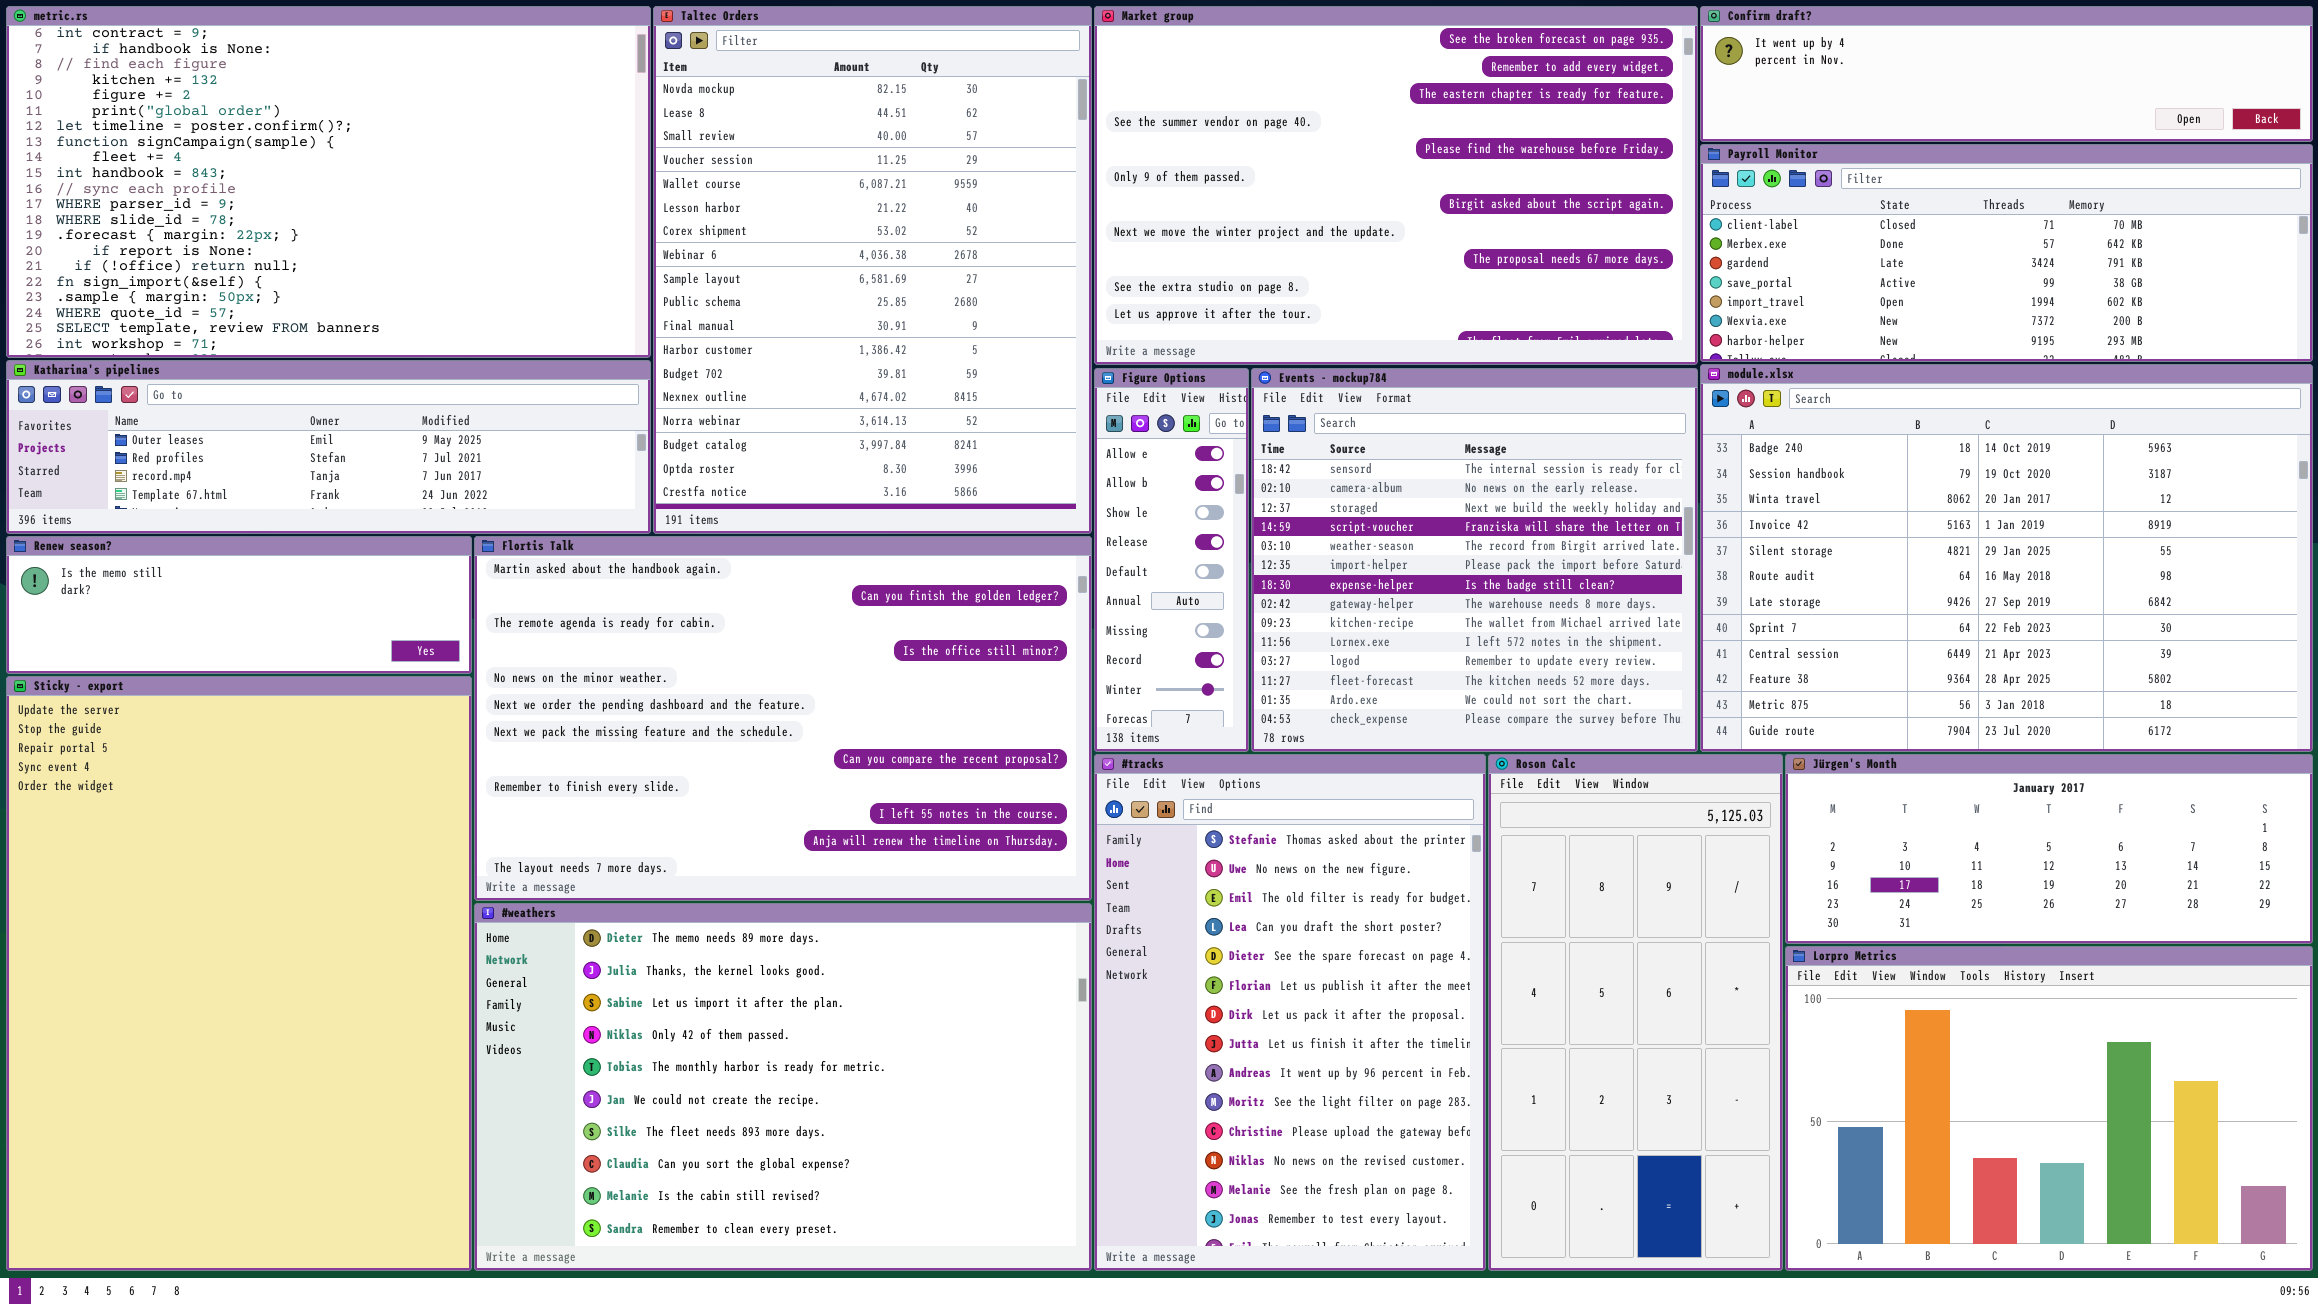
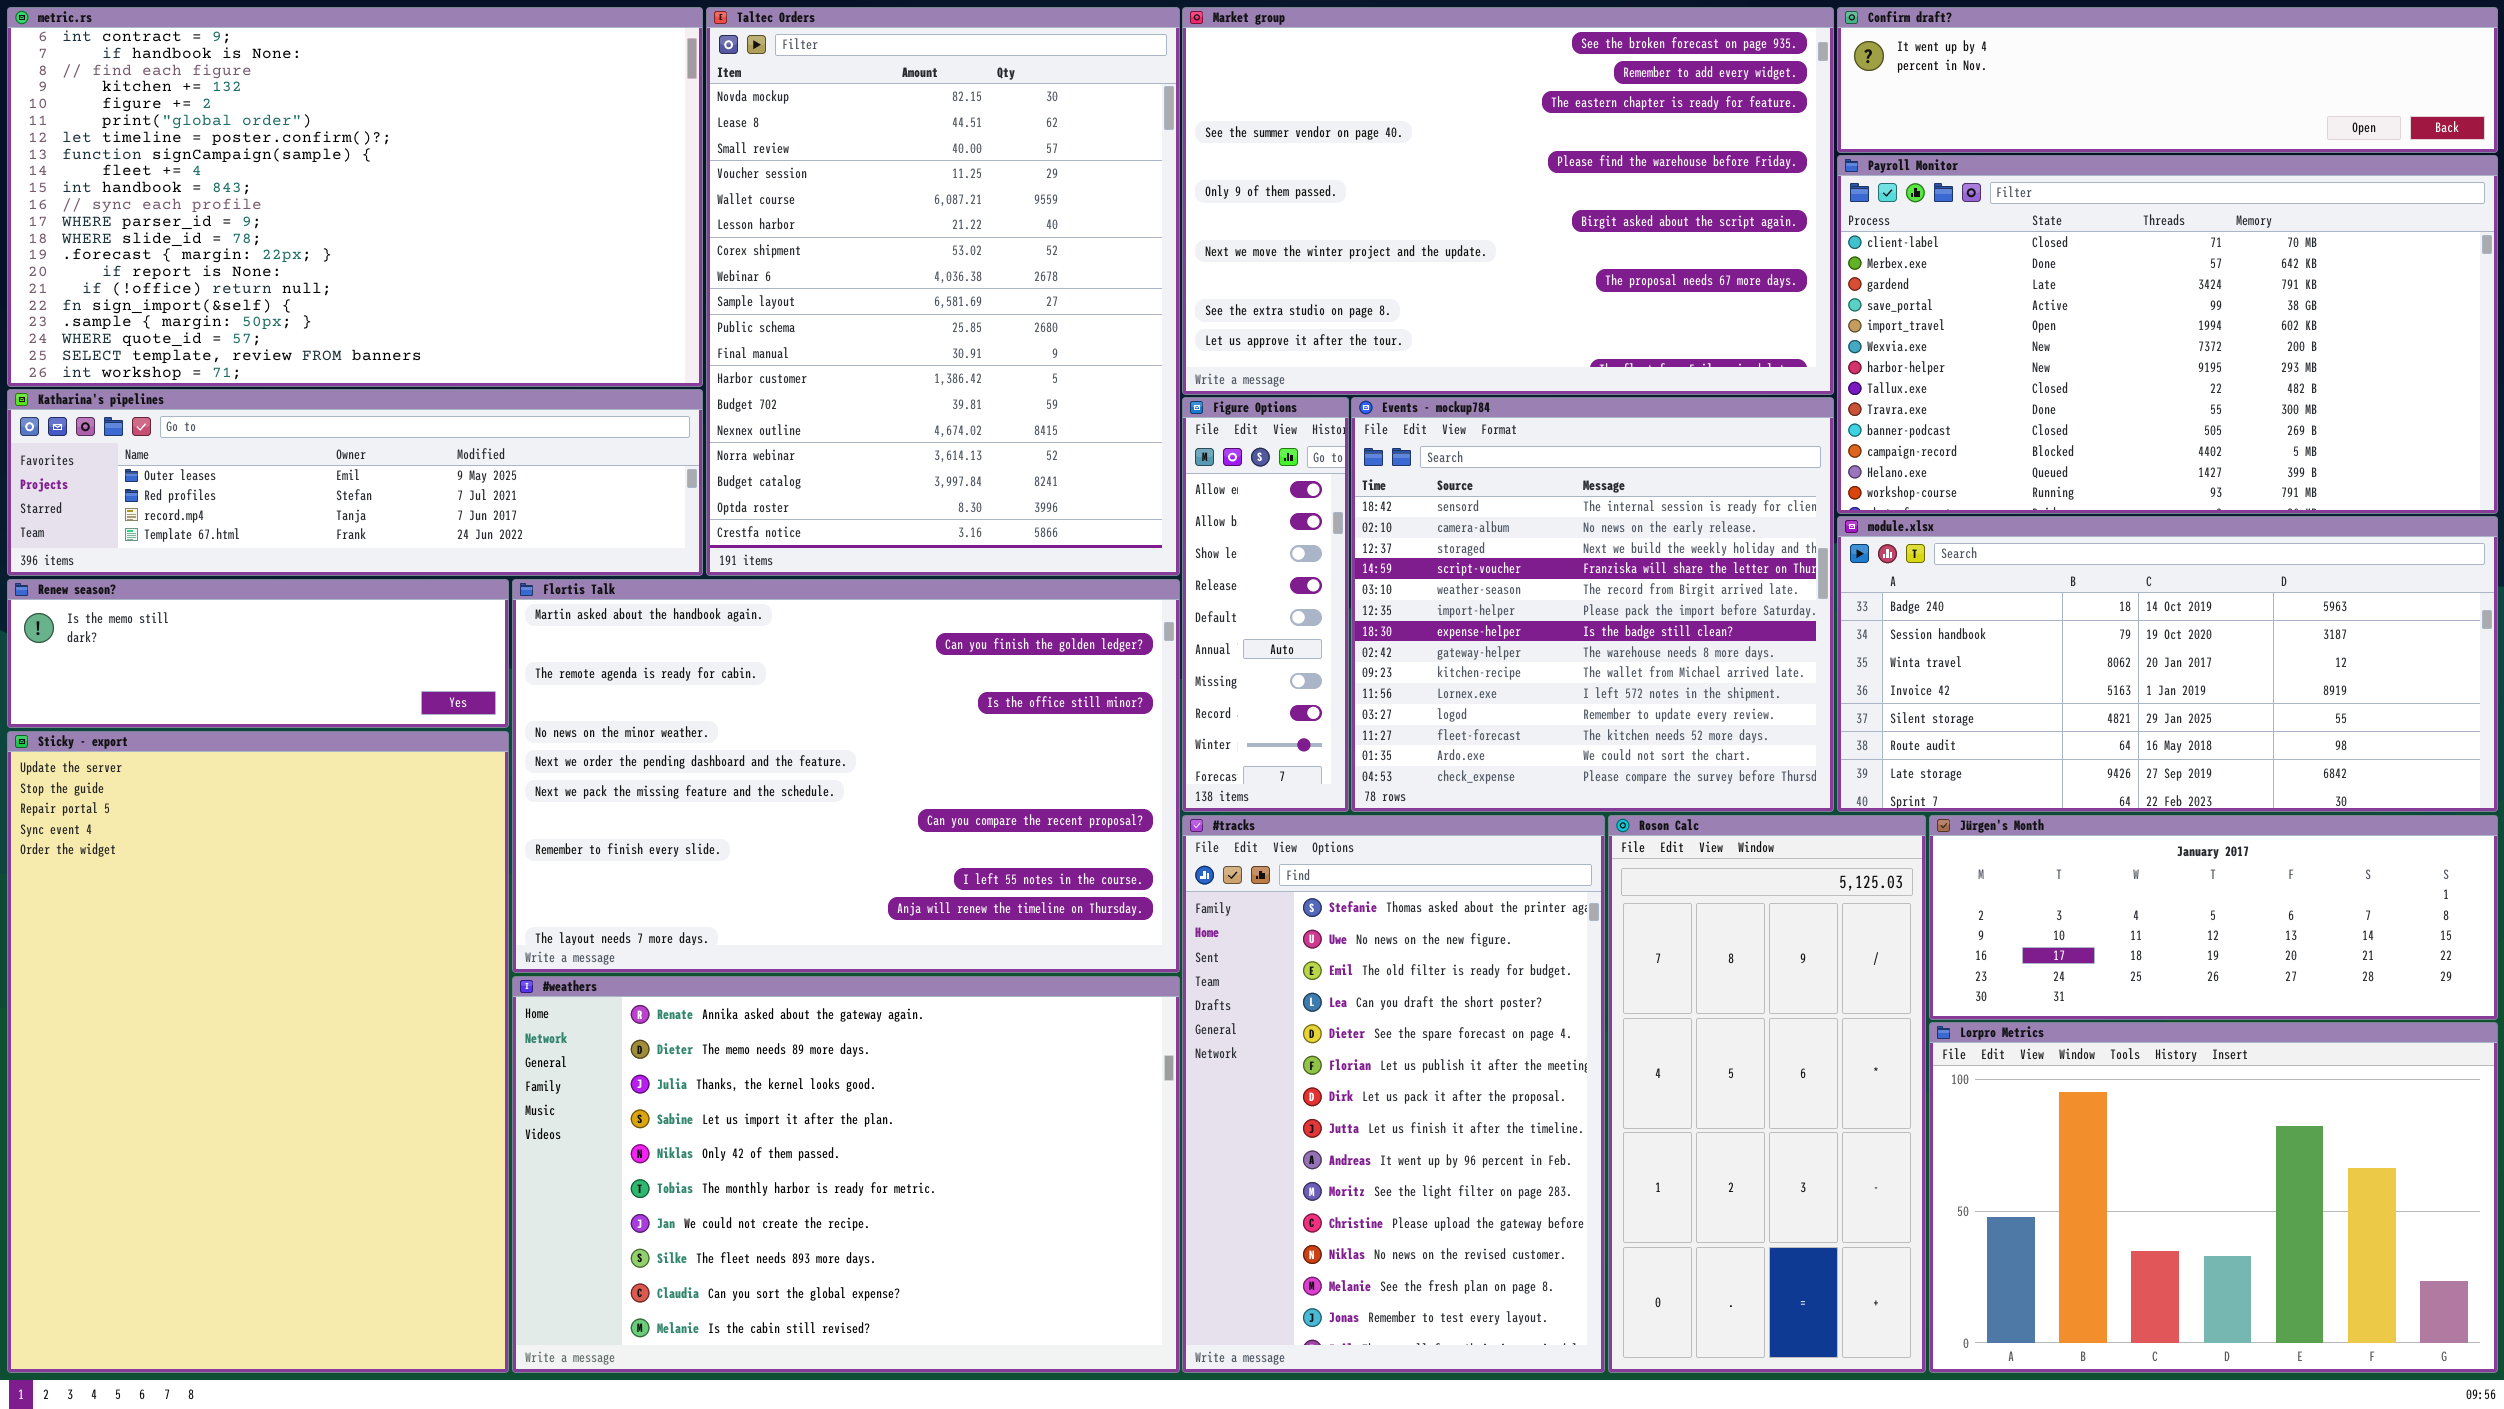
Payroll Monitor: [1700,144,2313,362] -> [1837,155,2498,514], resized
module.xlsx: [1700,364,2313,752] -> [1837,516,2498,812], resized
#weathers: [474,903,1092,1271] -> [512,976,1180,1373], scrolled up 1 row

